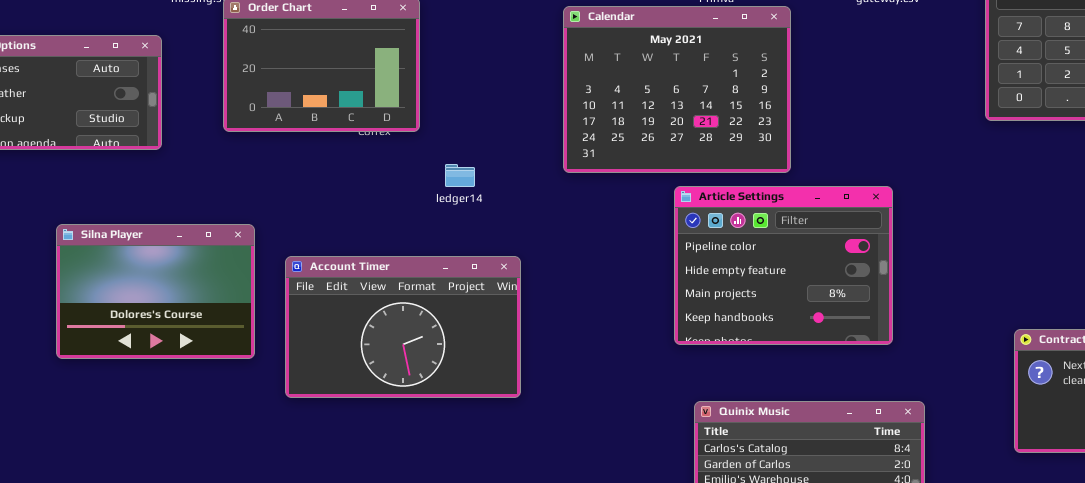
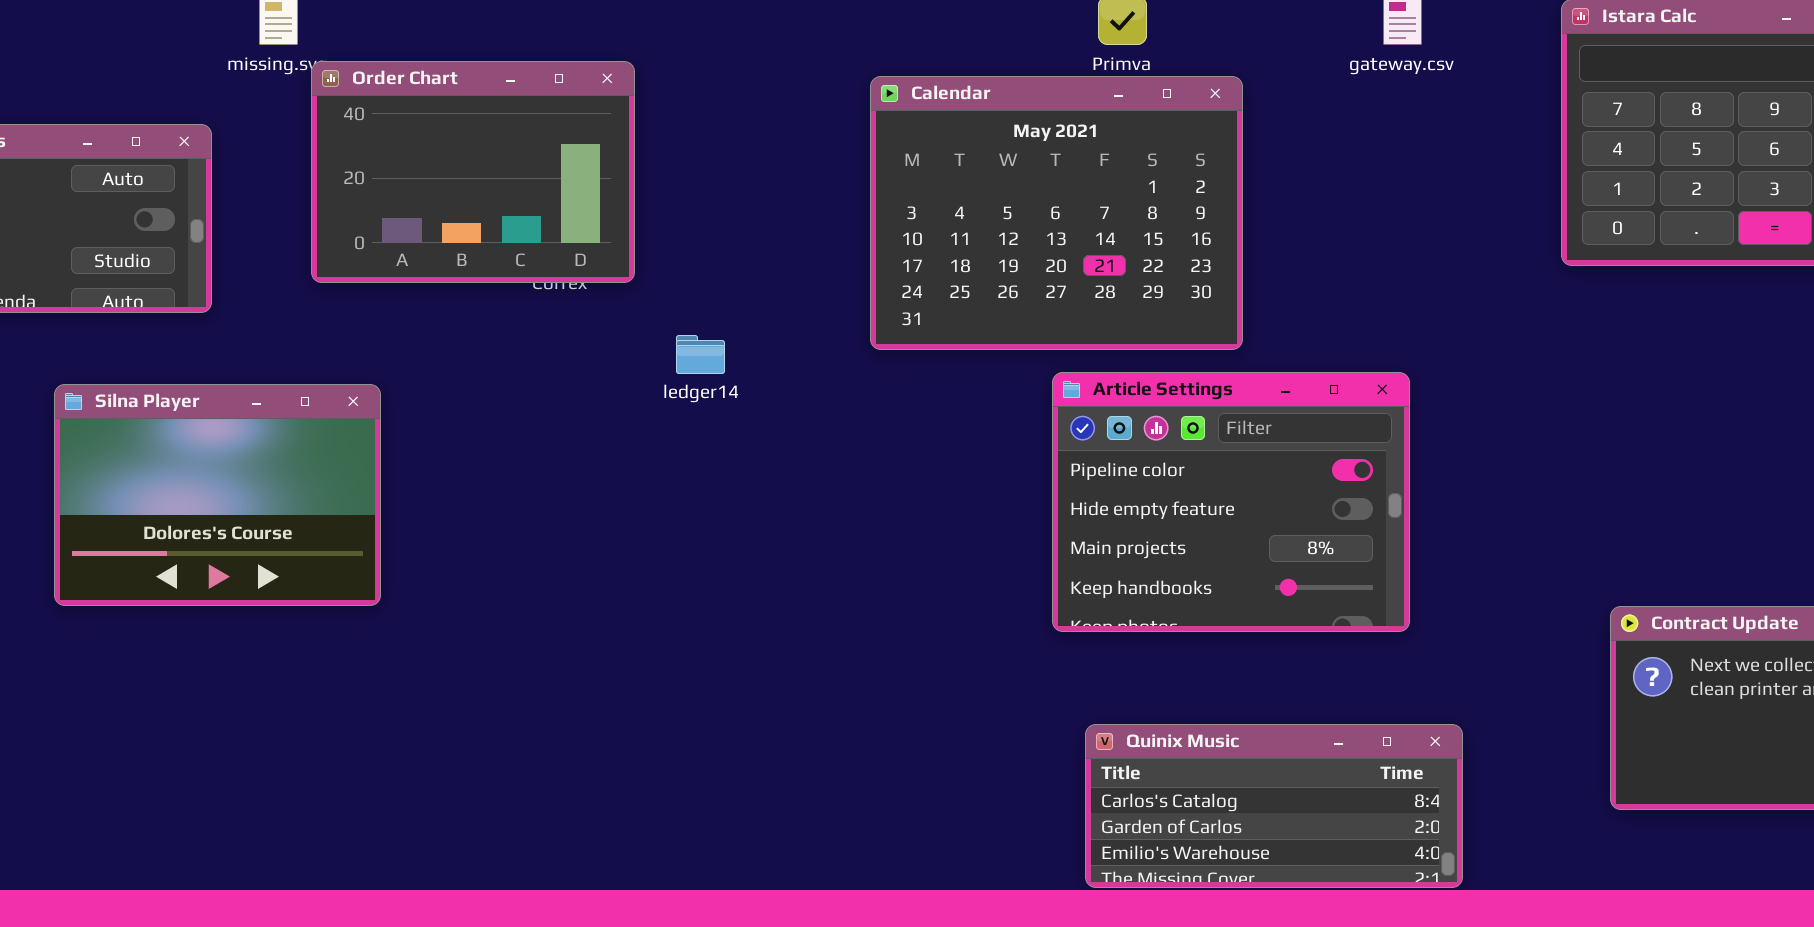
Silna Player: [56,224,255,359] -> [54,384,381,606], moved
Account Timer: [285,256,521,398] -> none, closed

